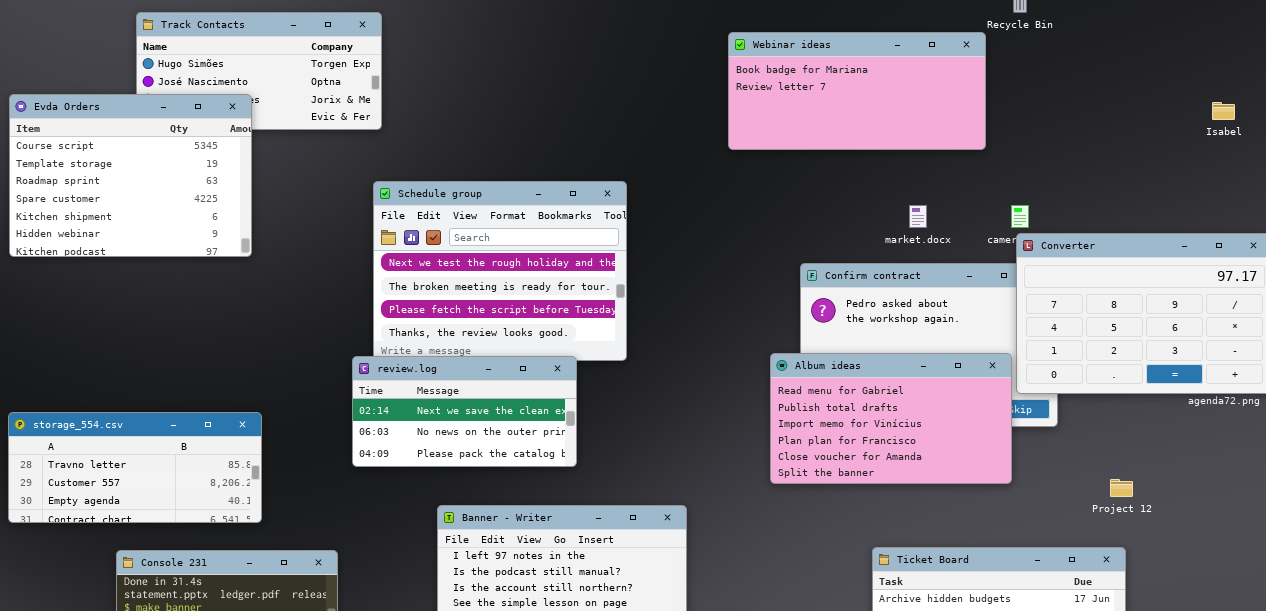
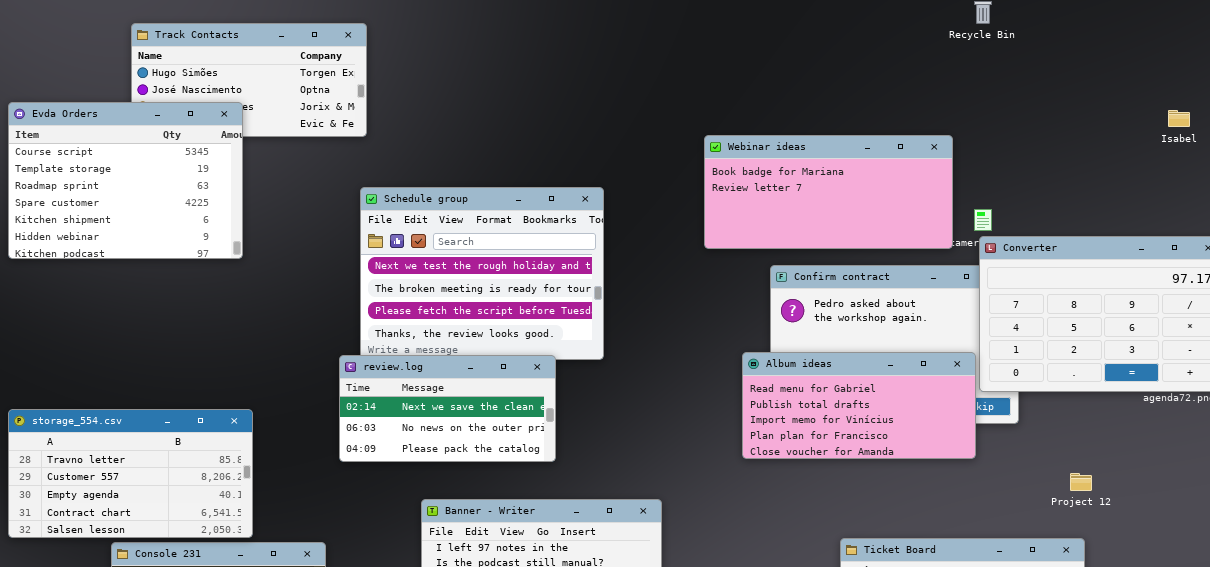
Webinar ideas: [728,32,986,150] -> [704,135,953,249], moved
Album ideas: [770,353,1012,484] -> [742,352,976,459], resized
storage_554.csv: [8,412,262,523] -> [8,409,253,538], resized

